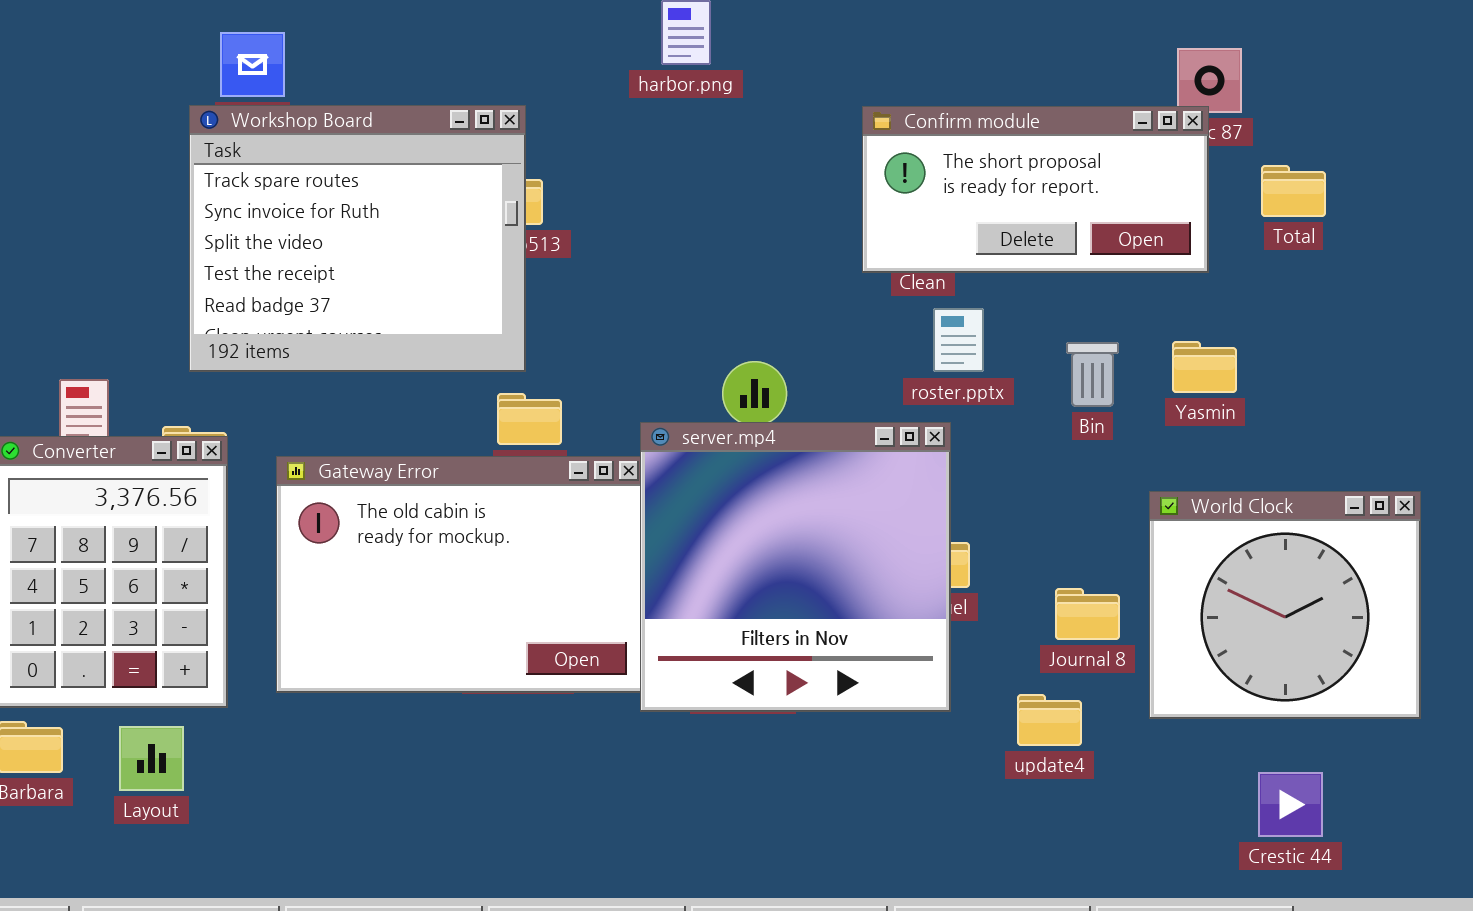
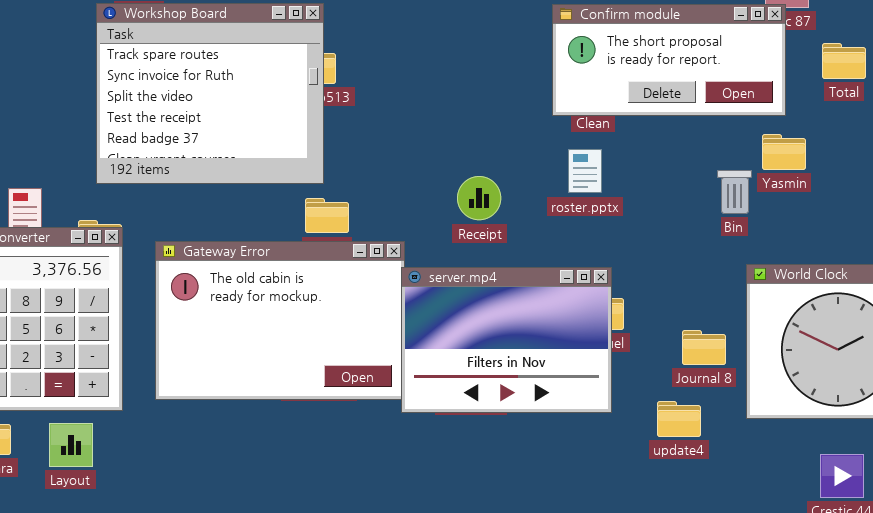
roster.pptx: [933,308,984,372] -> [568,149,602,193], moved
Yasmin: [1172,341,1237,393] -> [762,134,806,170], moved
Bin: [1066,342,1119,407] -> [717,170,752,214], moved
server.mp4: [640,422,951,712] -> [401,267,612,413], resized

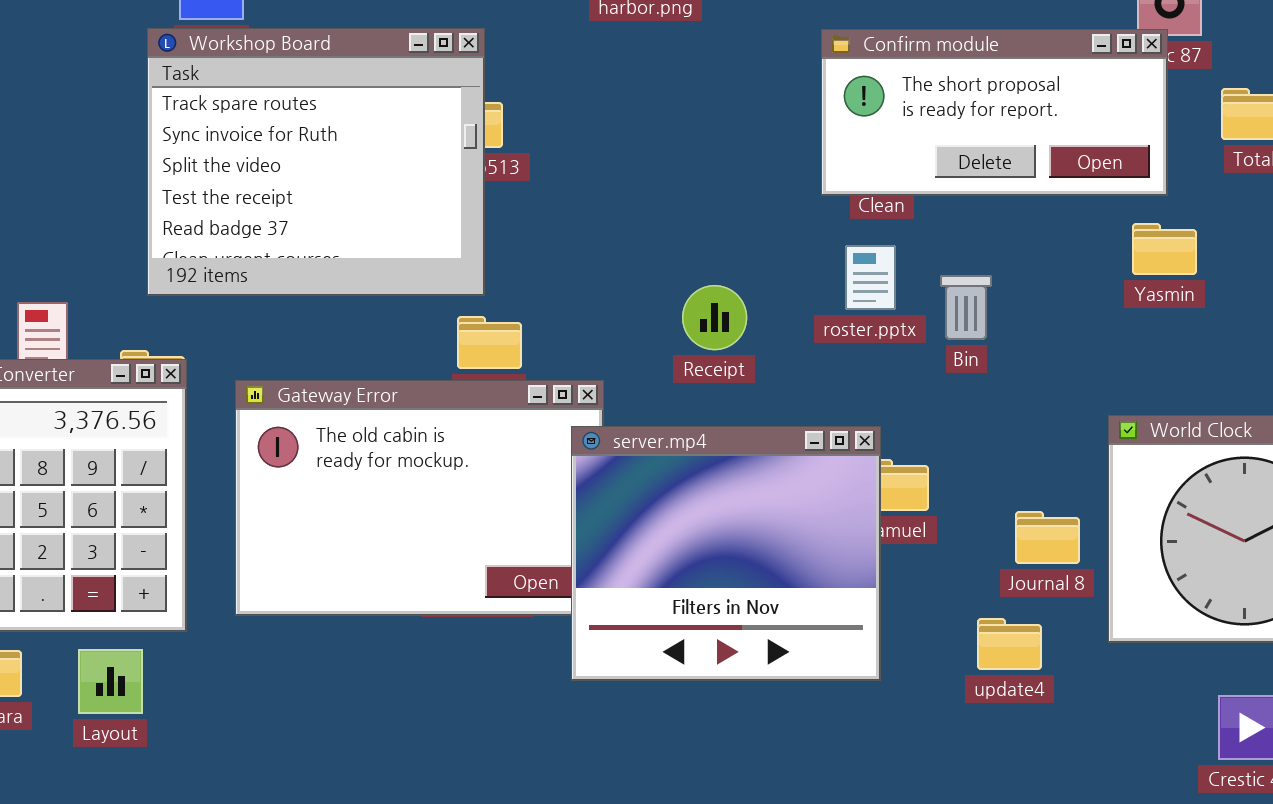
Bin: [717,170,752,214] -> [940,275,992,340], moved
server.mp4: [401,267,612,413] -> [571,426,881,681], moved, resized

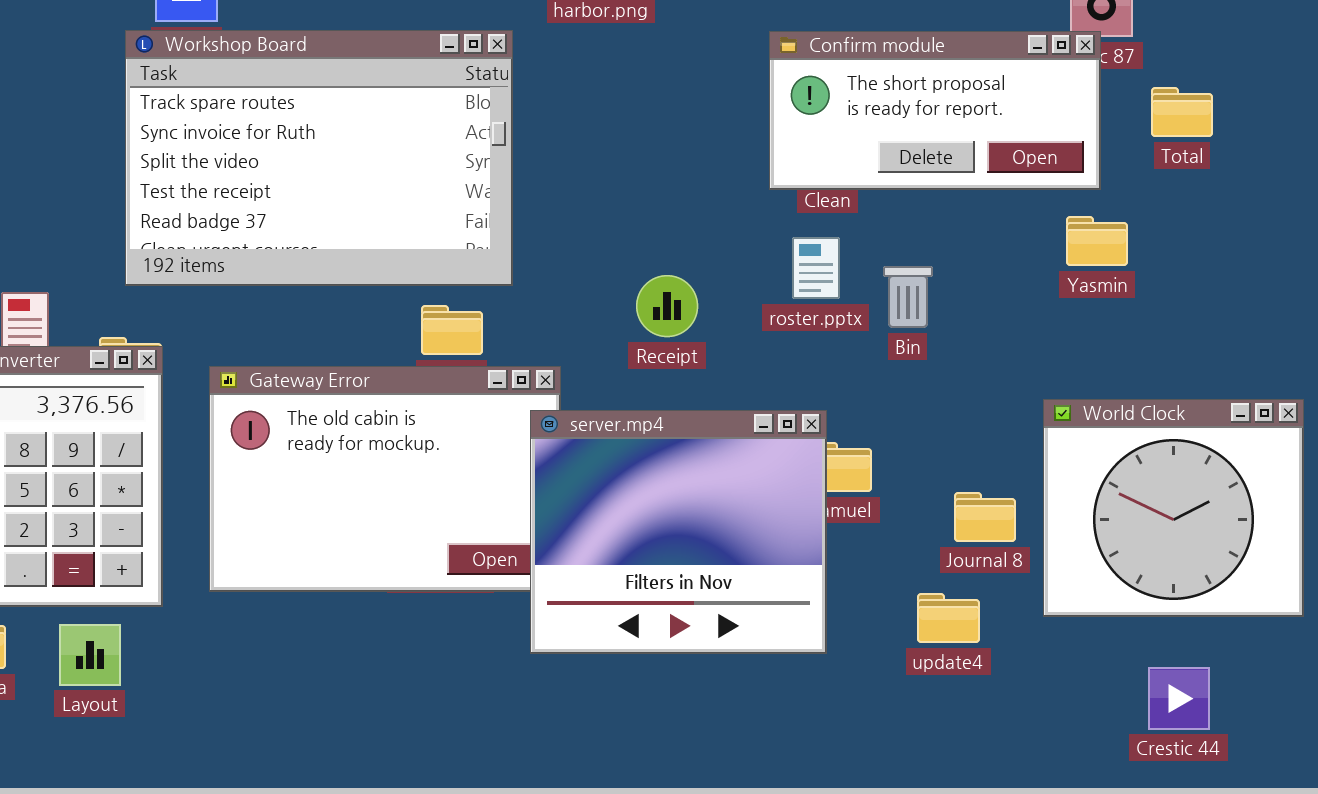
Workshop Board: [147,28,485,296] -> [125,30,513,286], resized

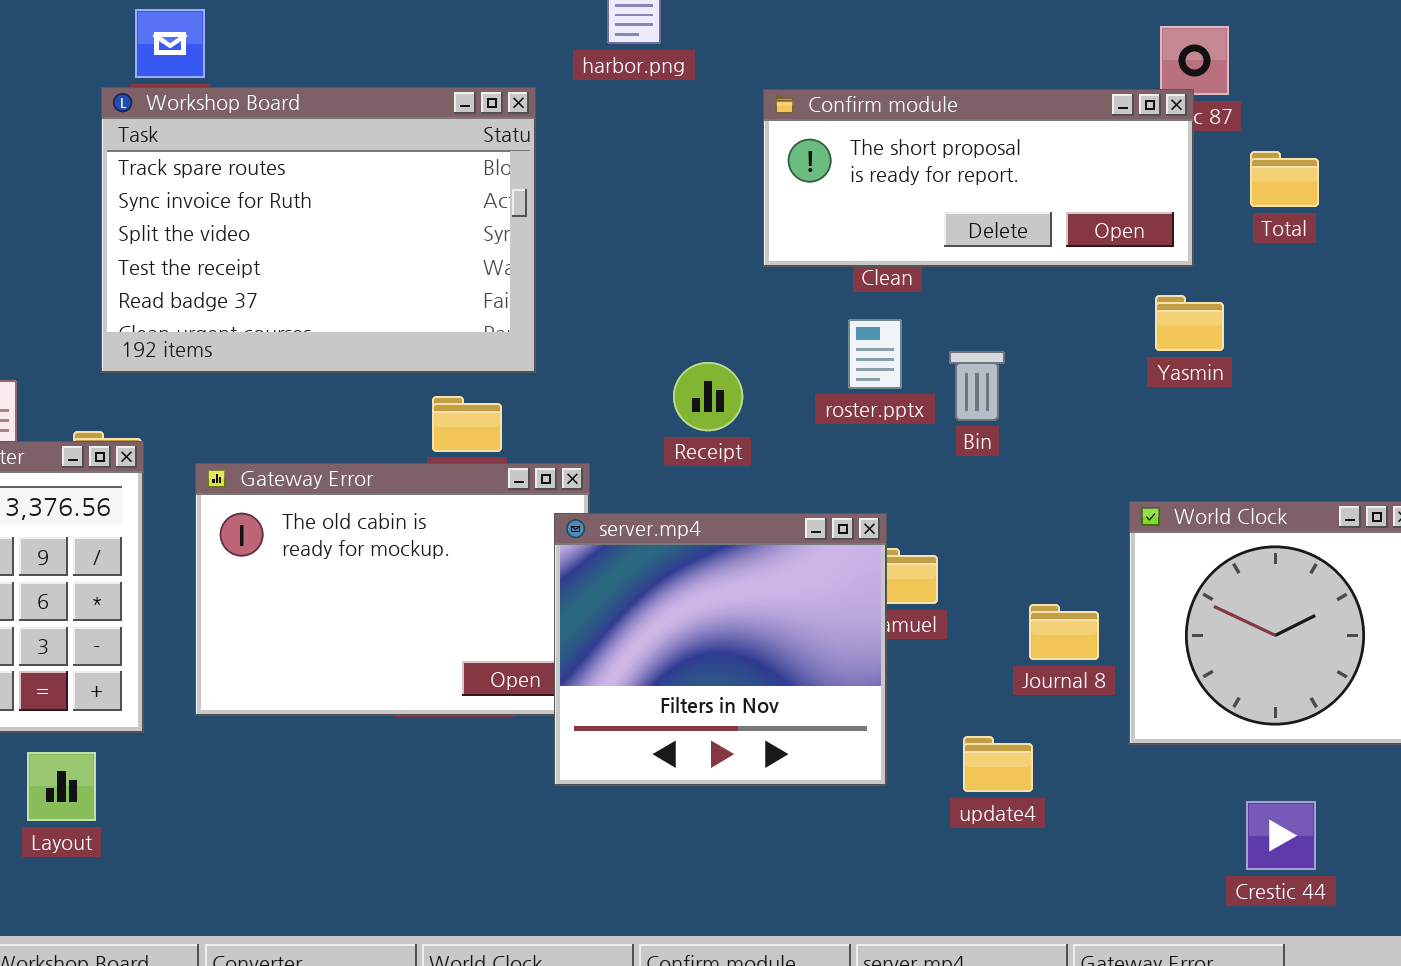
Confirm module: [769,31,1101,190] -> [763,89,1194,267], resized
update4: [917,593,980,643] -> [963,736,1033,792], moved

